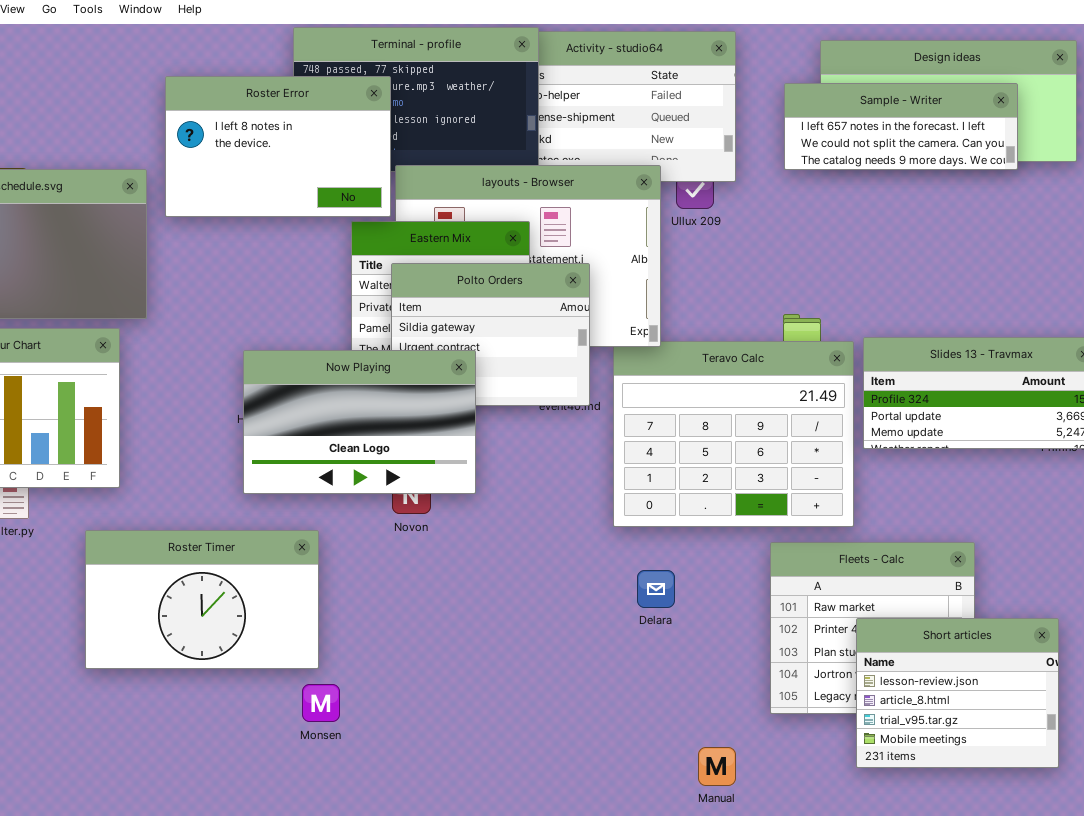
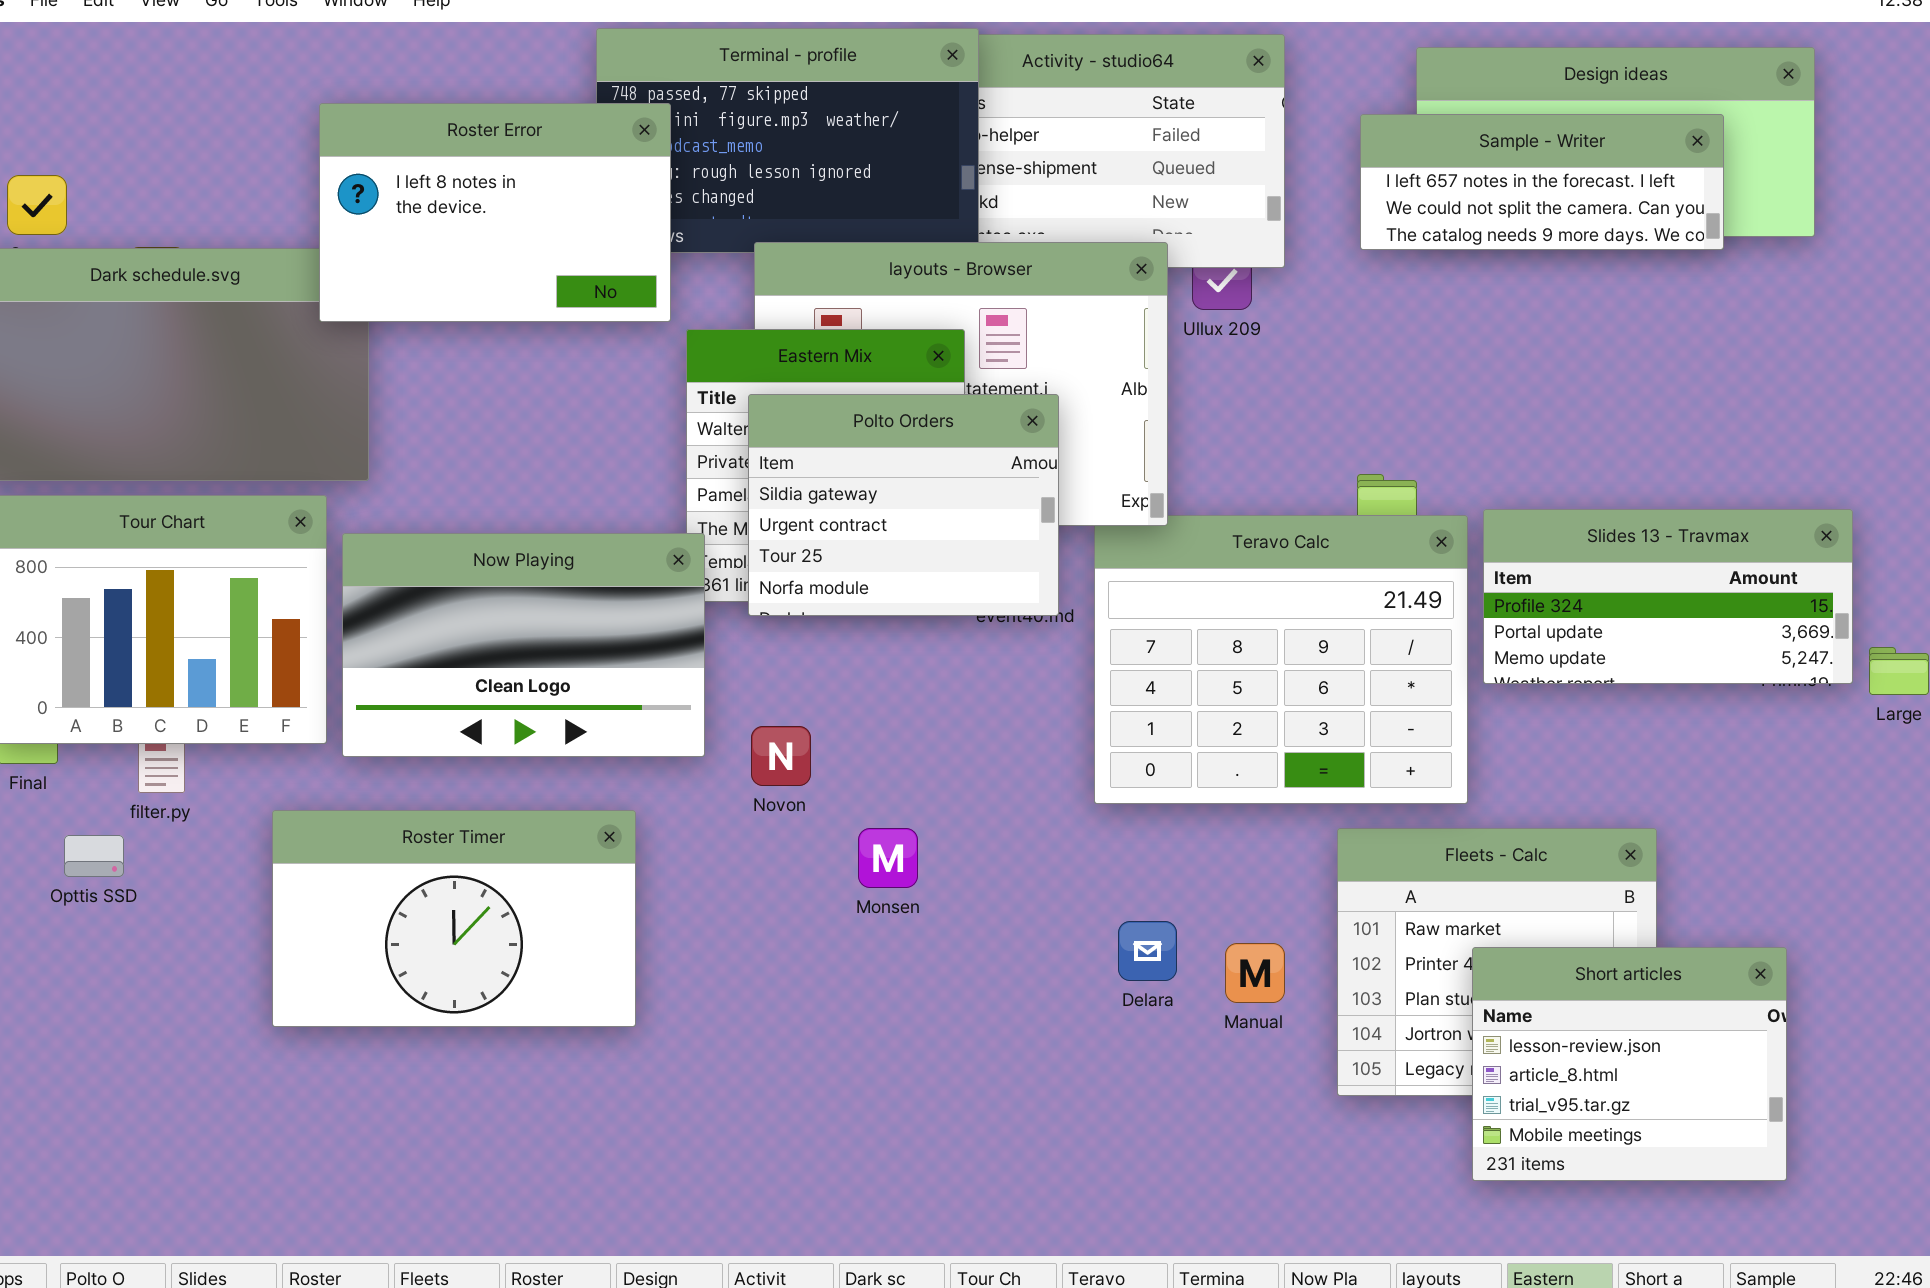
Roster Error: [165,76,391,217] -> [319,103,671,322], moved
Now Playing: [243,350,476,494] -> [342,533,705,757], moved
Delara: [637,570,675,608] -> [1118,921,1177,981], moved
Monsen: [302,684,340,722] -> [858,828,918,888], moved
Manual: [698,747,736,786] -> [1225,943,1285,1003], moved

